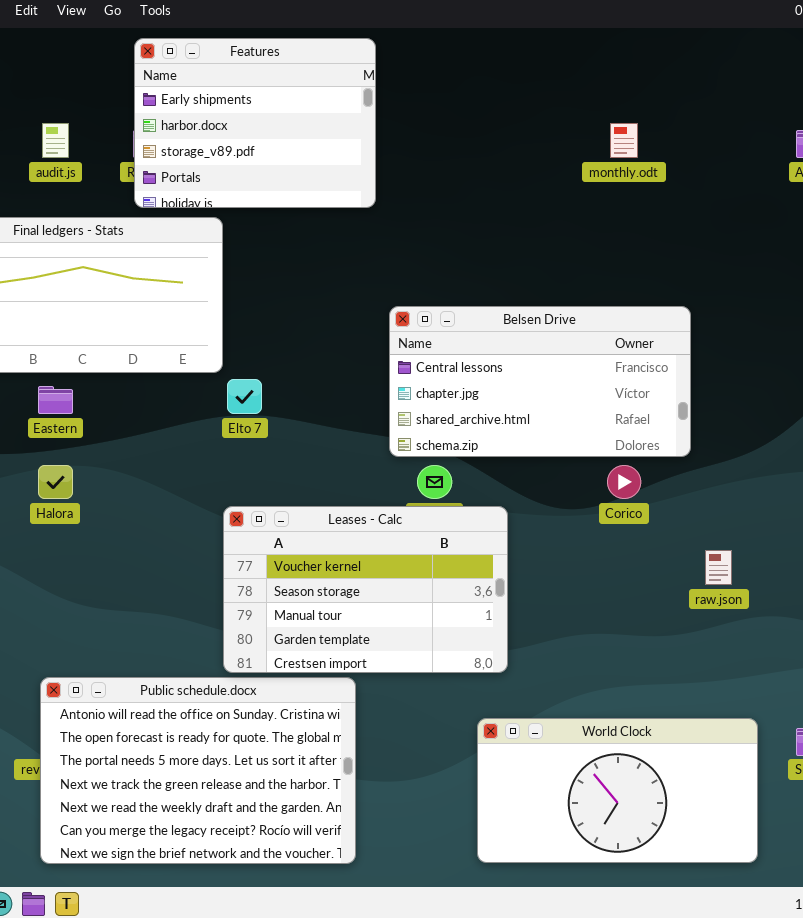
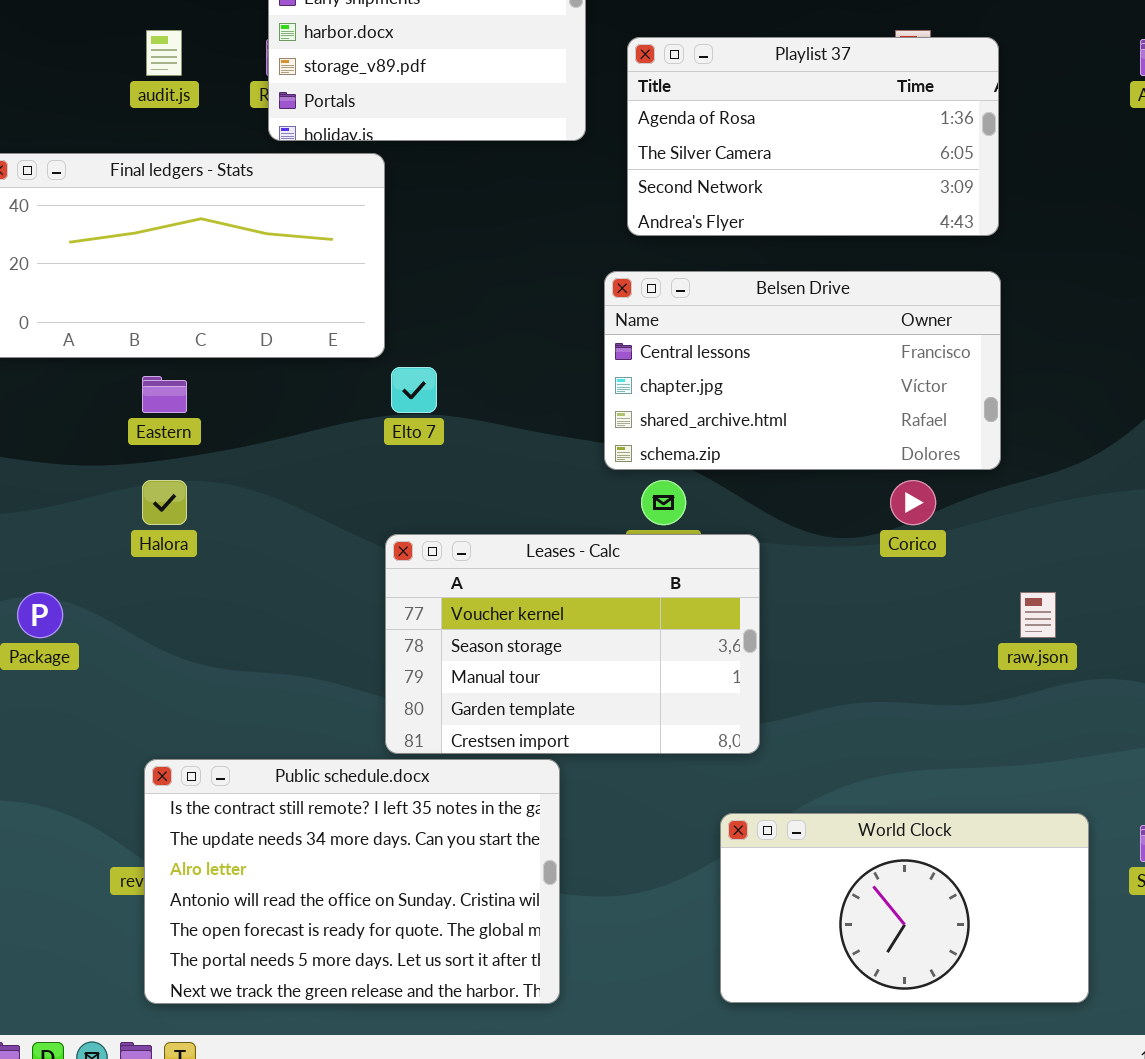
Playlist 37: none -> [627,37,999,236], opened
Public schedule.docx: [40,677,356,864] -> [144,759,560,1004], scrolled up 3 rows

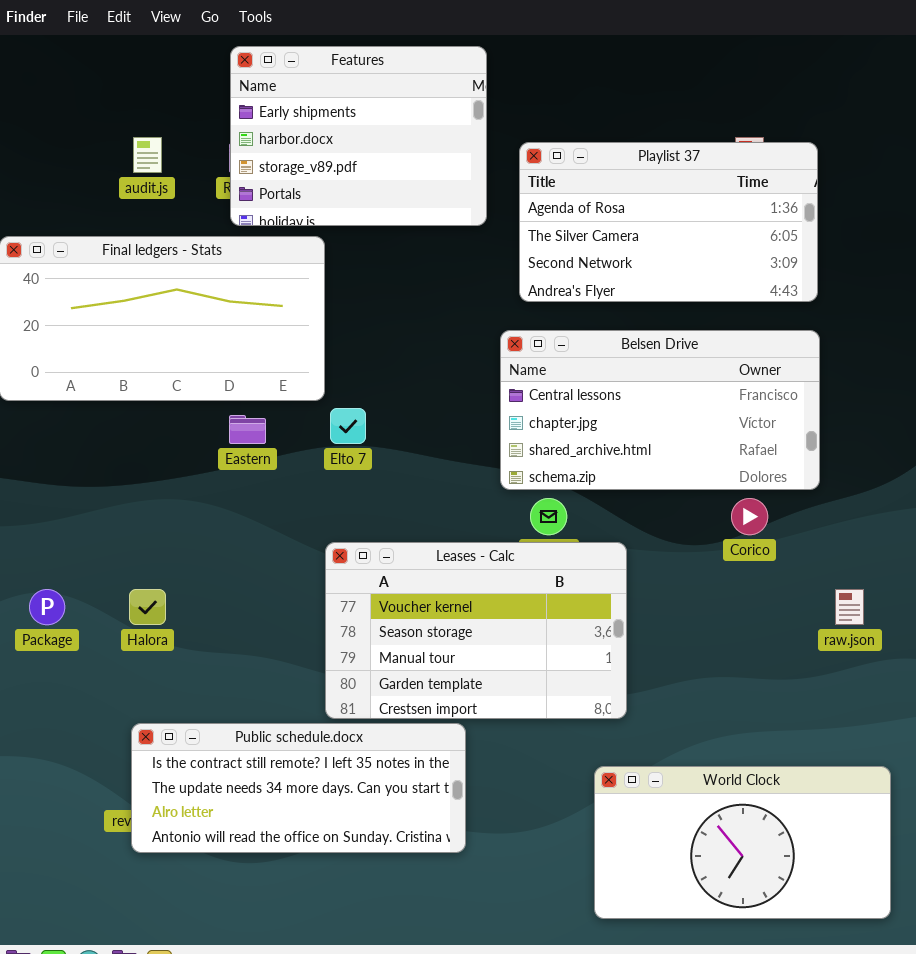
Eastern: [142,376,187,413] -> [229,415,266,444], moved
Halora: [142,480,187,525] -> [129,589,166,625], moved
Public schedule.docx: [144,759,560,1004] -> [131,723,466,853], resized

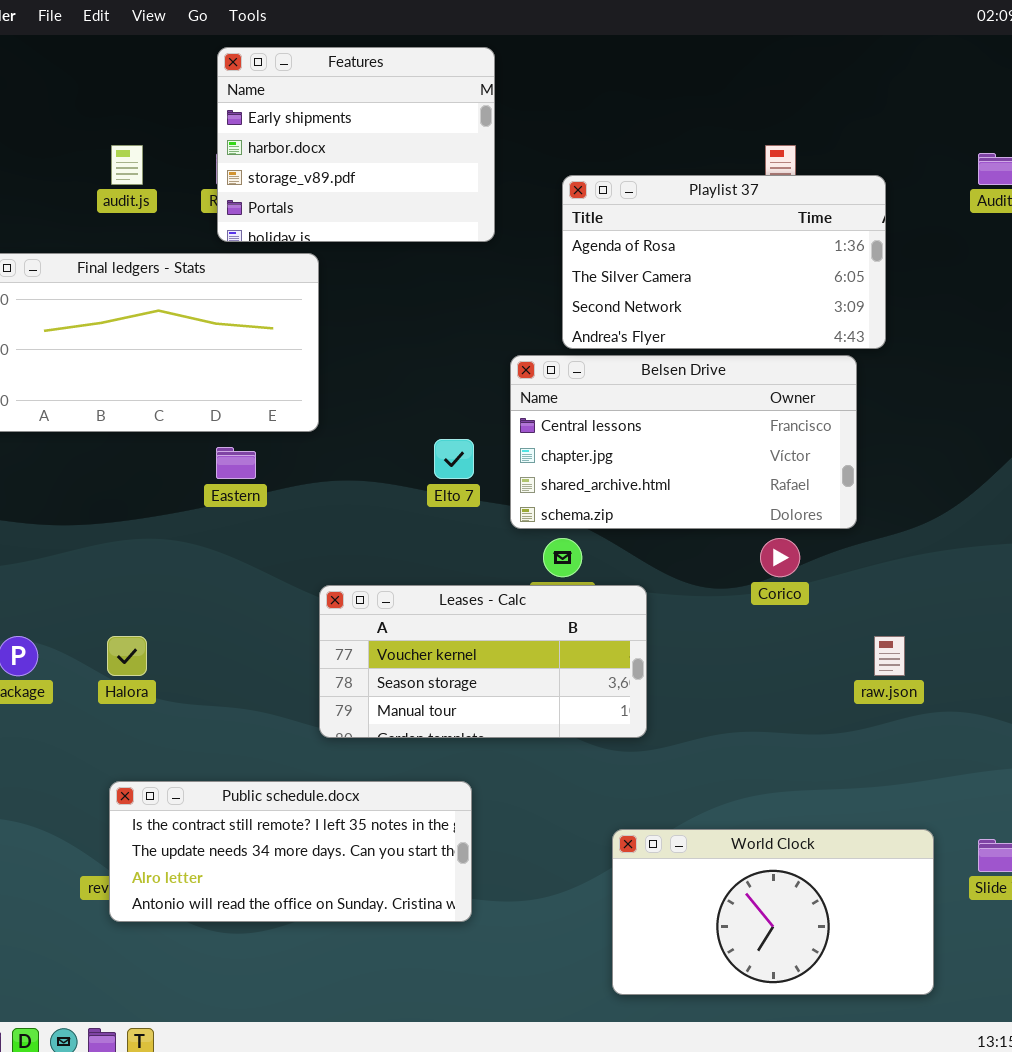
Playlist 37: [519,142,818,302] -> [562,175,886,349], moved
Elto 7: [330,408,366,444] -> [434,439,474,479], moved
Leases - Calc: [325,542,627,719] -> [319,585,647,738], resized

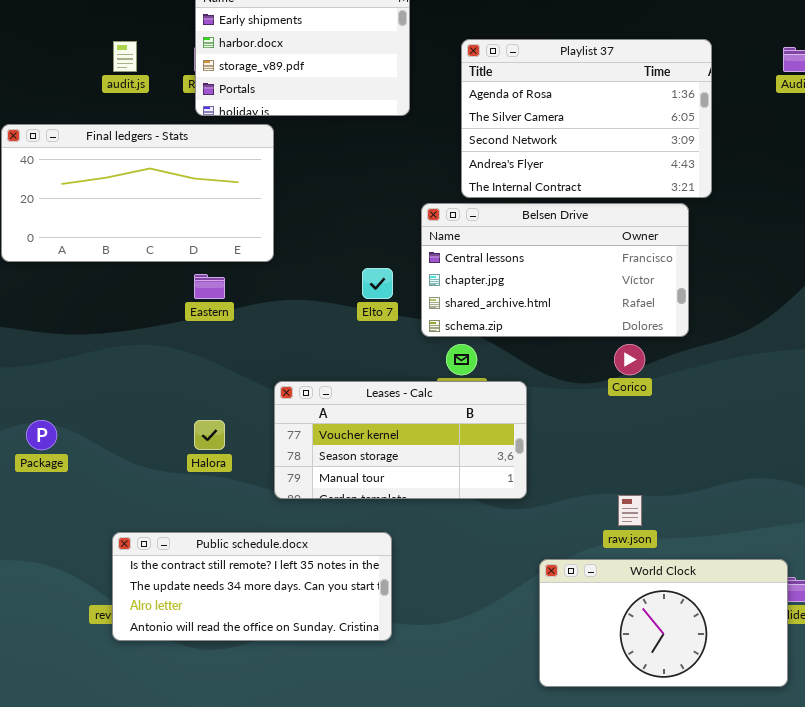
Playlist 37: [562,175,886,349] -> [461,39,712,198], resized
Halora: [107,636,147,676] -> [194,420,225,450], moved
raw.json: [874,636,905,676] -> [618,495,642,526], moved
World Clock: [612,829,934,995] -> [539,559,788,687], moved

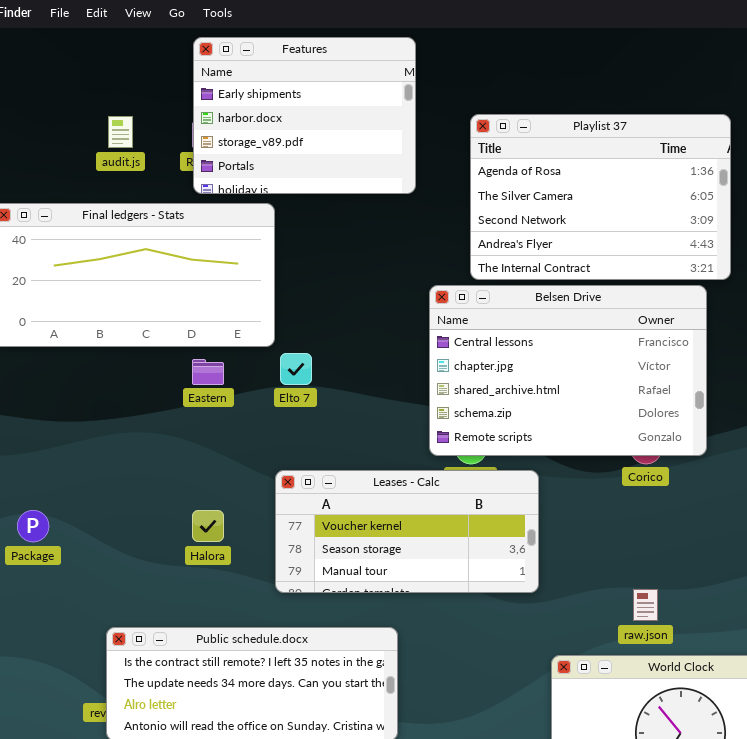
Belsen Drive: [421,203,689,337] -> [429,285,707,456], resized
Elto 7: [362,268,393,299] -> [280,353,312,385], moved

